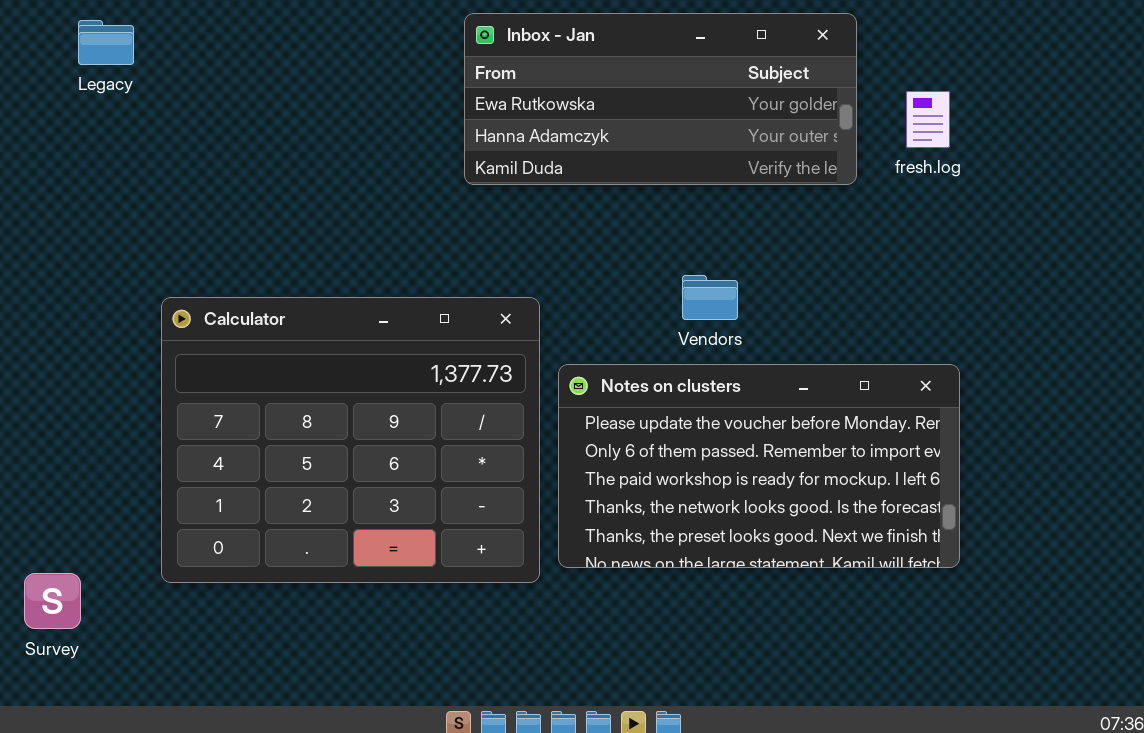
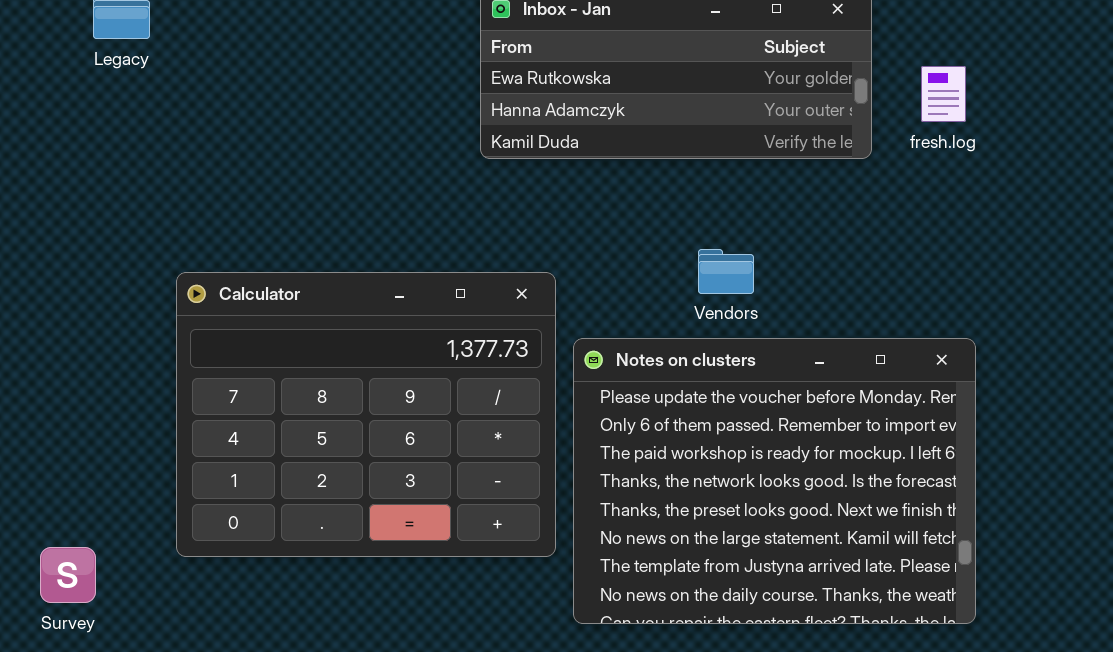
Notes on clusters: [558,364,960,568] -> [573,338,976,624], resized

